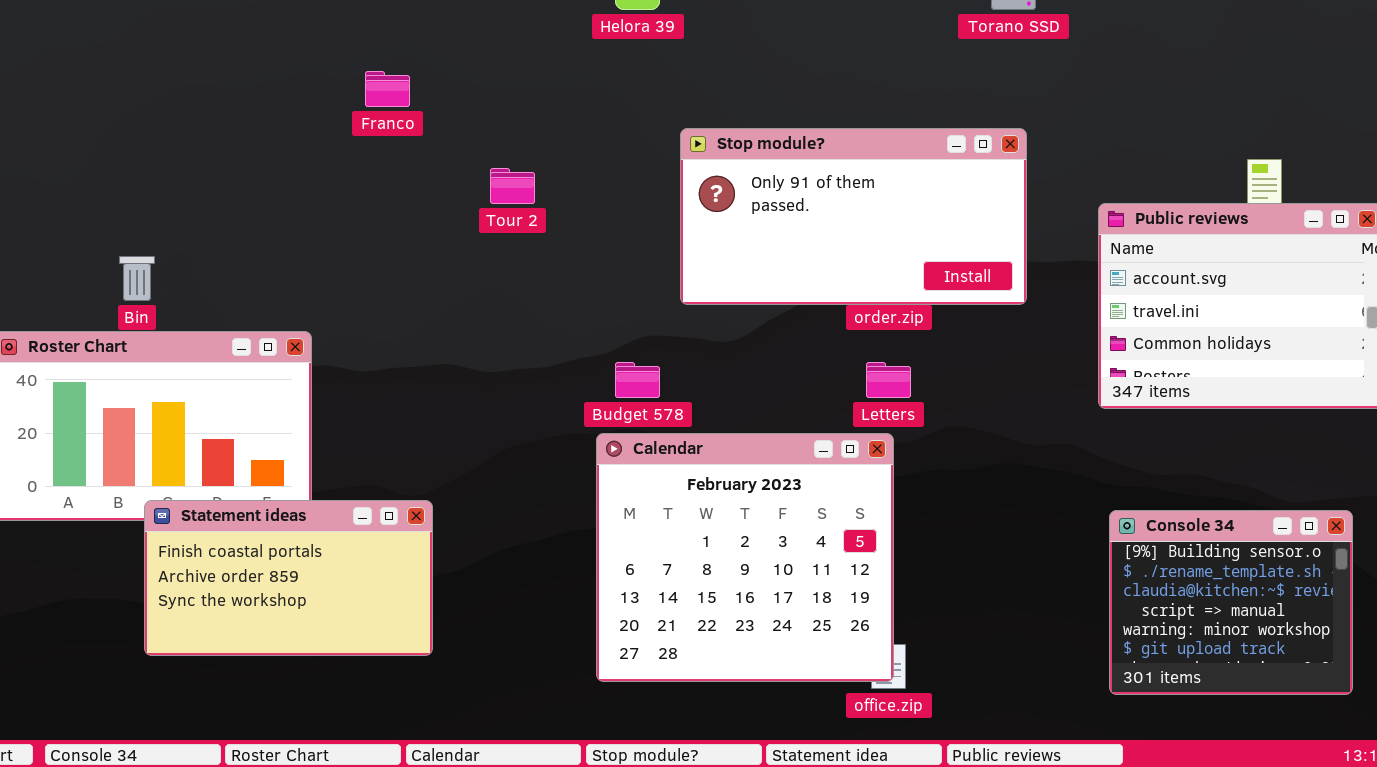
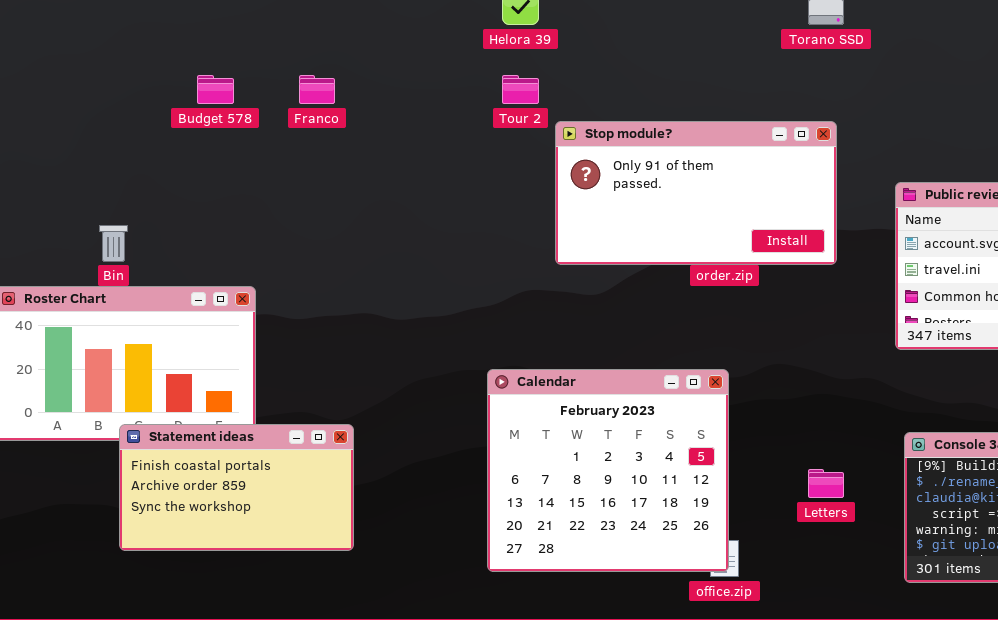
Tour 2: [490,168,535,204] -> [502,75,539,104], moved
Budget 578: [615,362,660,398] -> [197,75,234,104], moved
Letters: [866,362,911,398] -> [808,469,844,498], moved

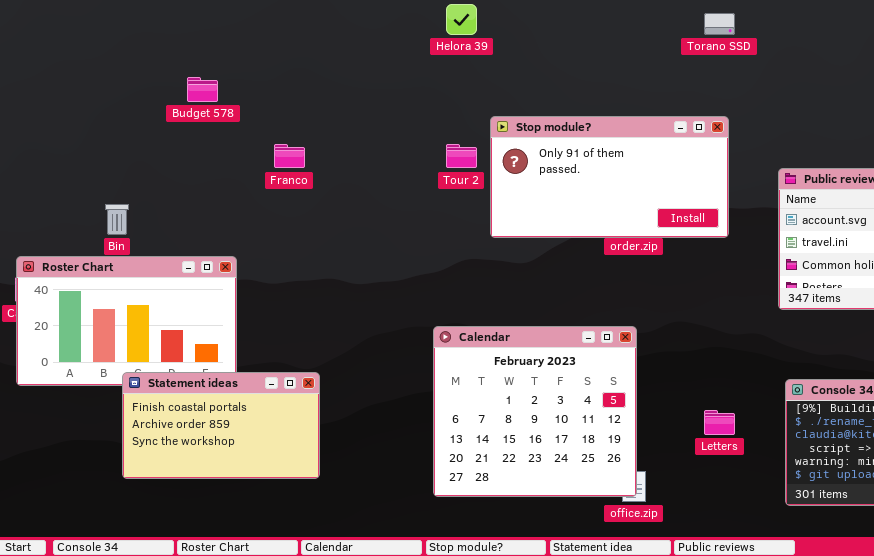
Franco: [299,75,335,104] -> [274,144,305,168], moved
Tour 2: [502,75,539,104] -> [446,144,477,168], moved

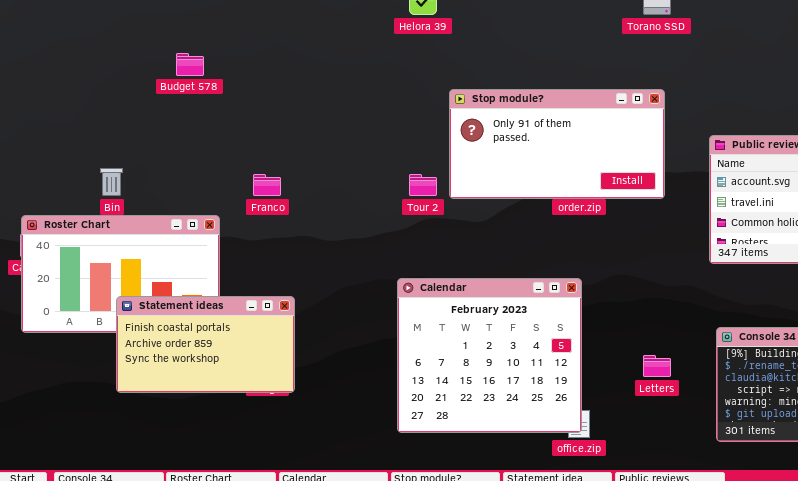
Franco: [274,144,305,168] -> [253,174,281,196], moved
Tour 2: [446,144,477,168] -> [409,174,437,196], moved
Statement ideas: [122,372,320,479] -> [116,296,295,393], moved

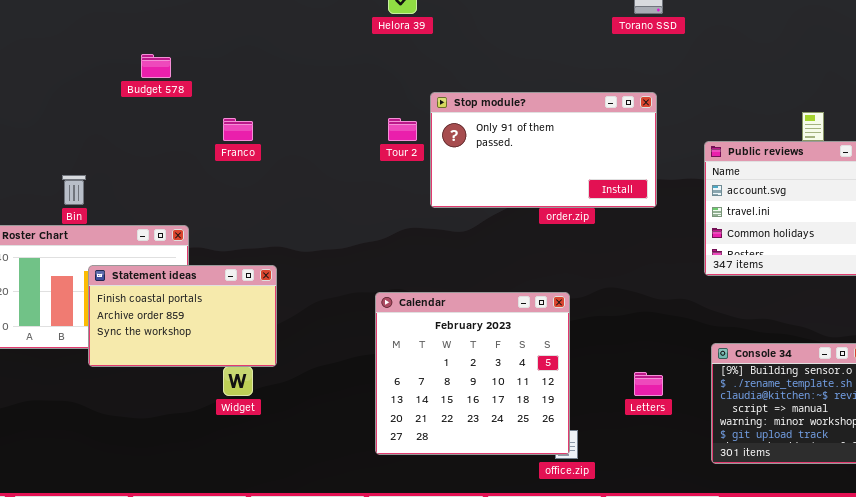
Franco: [253,174,281,196] -> [223,118,253,141], moved
Tour 2: [409,174,437,196] -> [388,118,417,141], moved
Statement ideas: [116,296,295,393] -> [88,265,277,367], moved

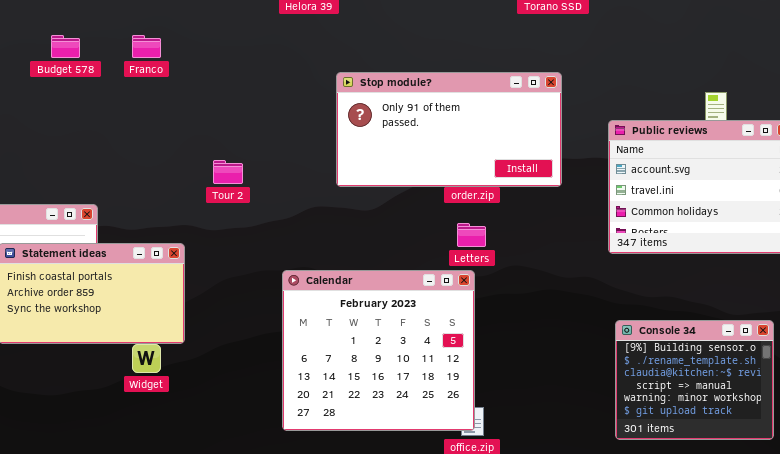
Franco: [223,118,253,141] -> [132,35,161,58], moved
Tour 2: [388,118,417,141] -> [213,160,243,184], moved
Letters: [634,372,663,396] -> [457,223,486,247], moved

